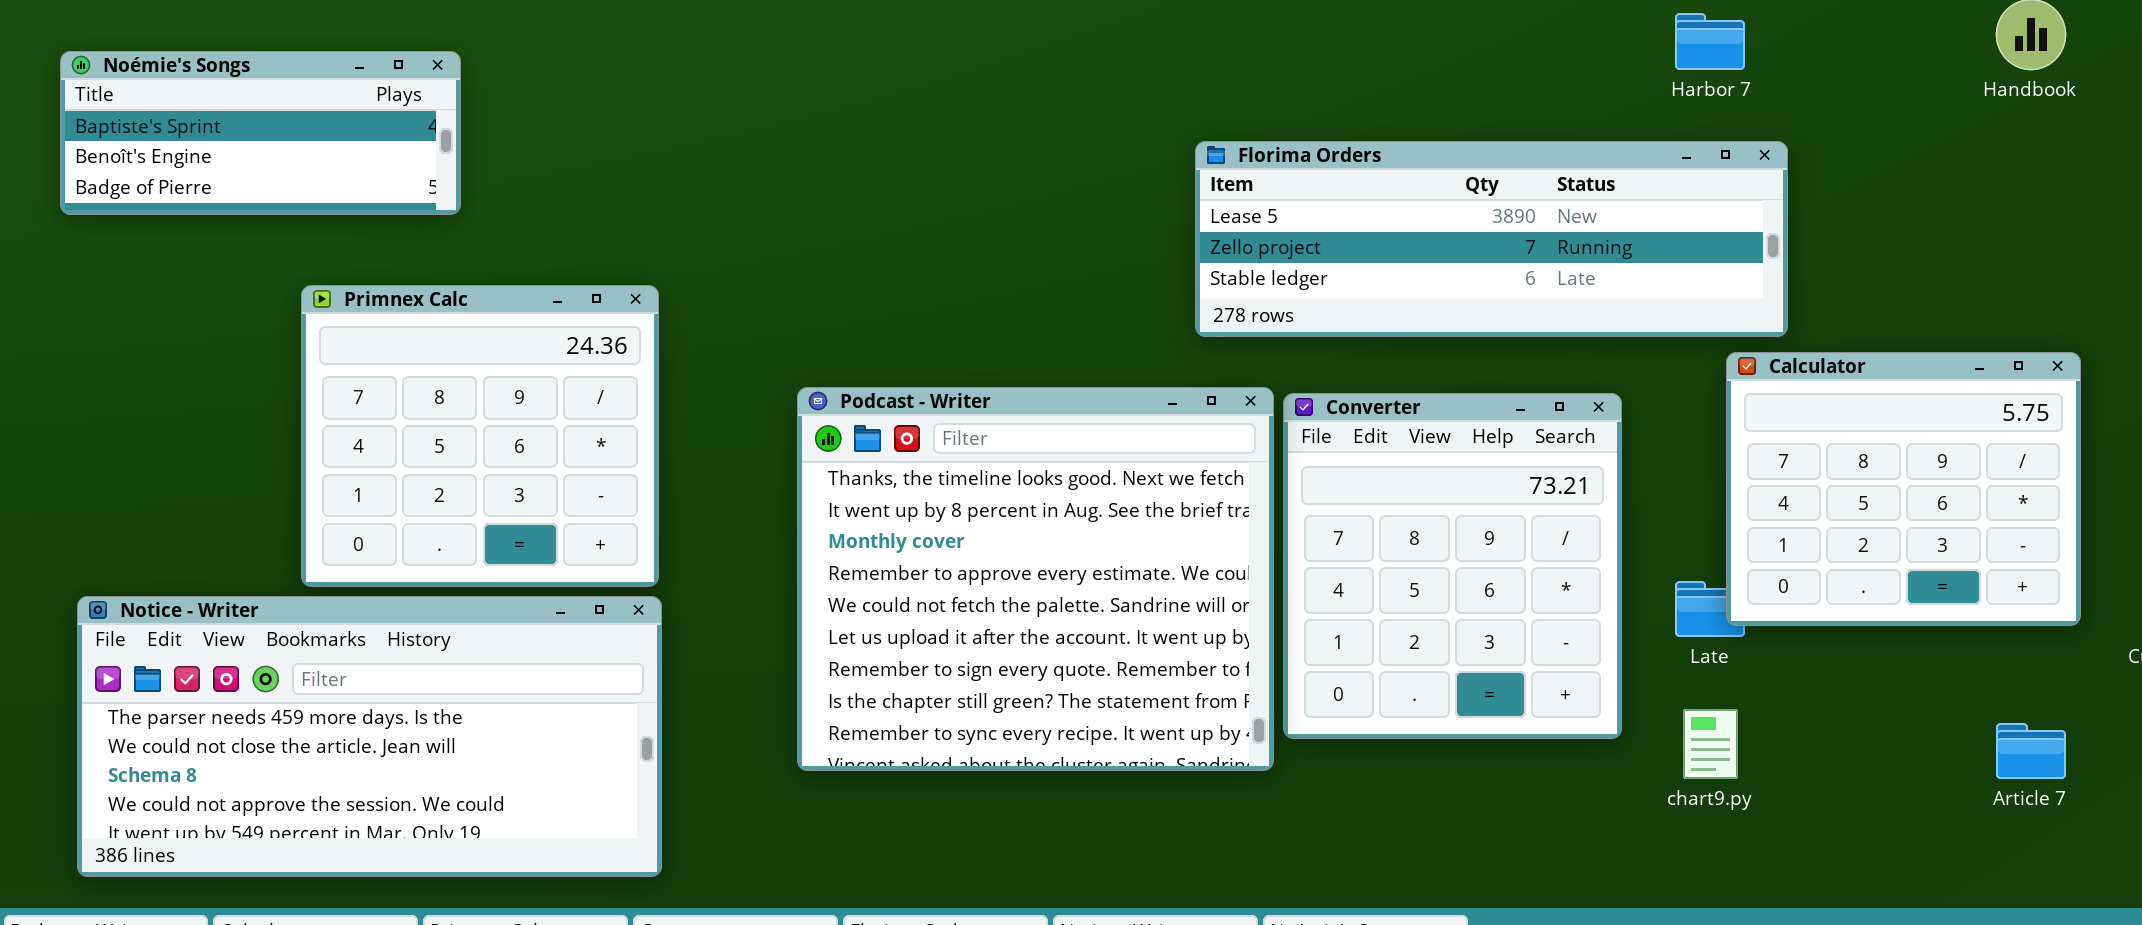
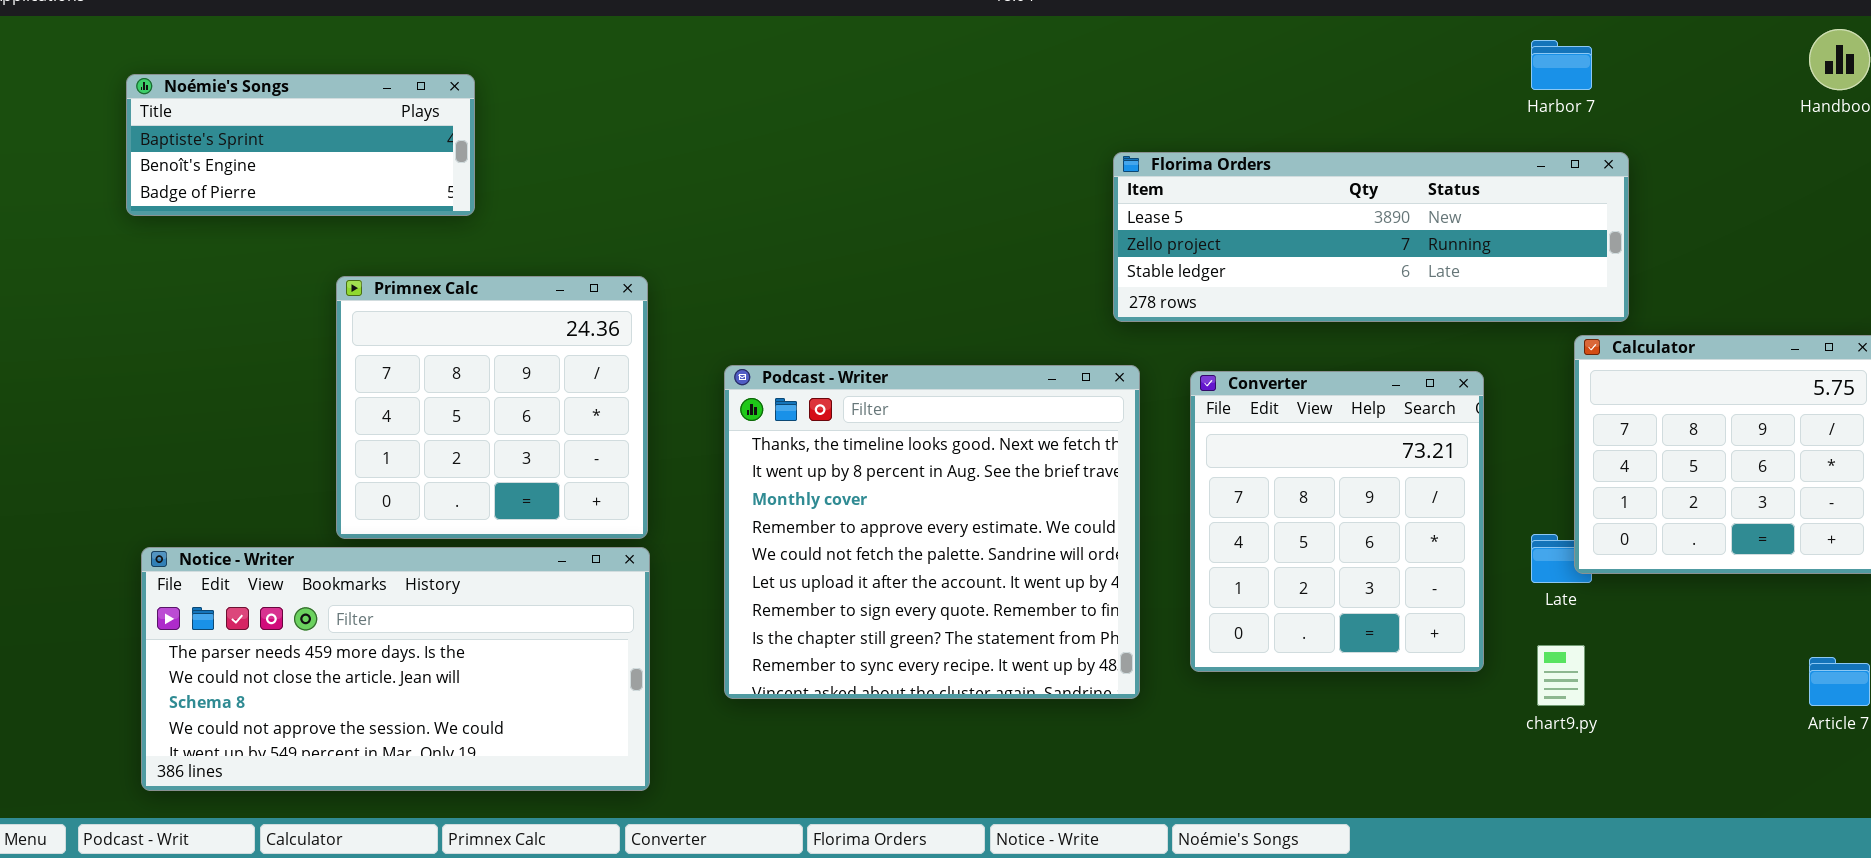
Podcast - Writer: [797,387,1274,771] -> [724,365,1140,699], moved

